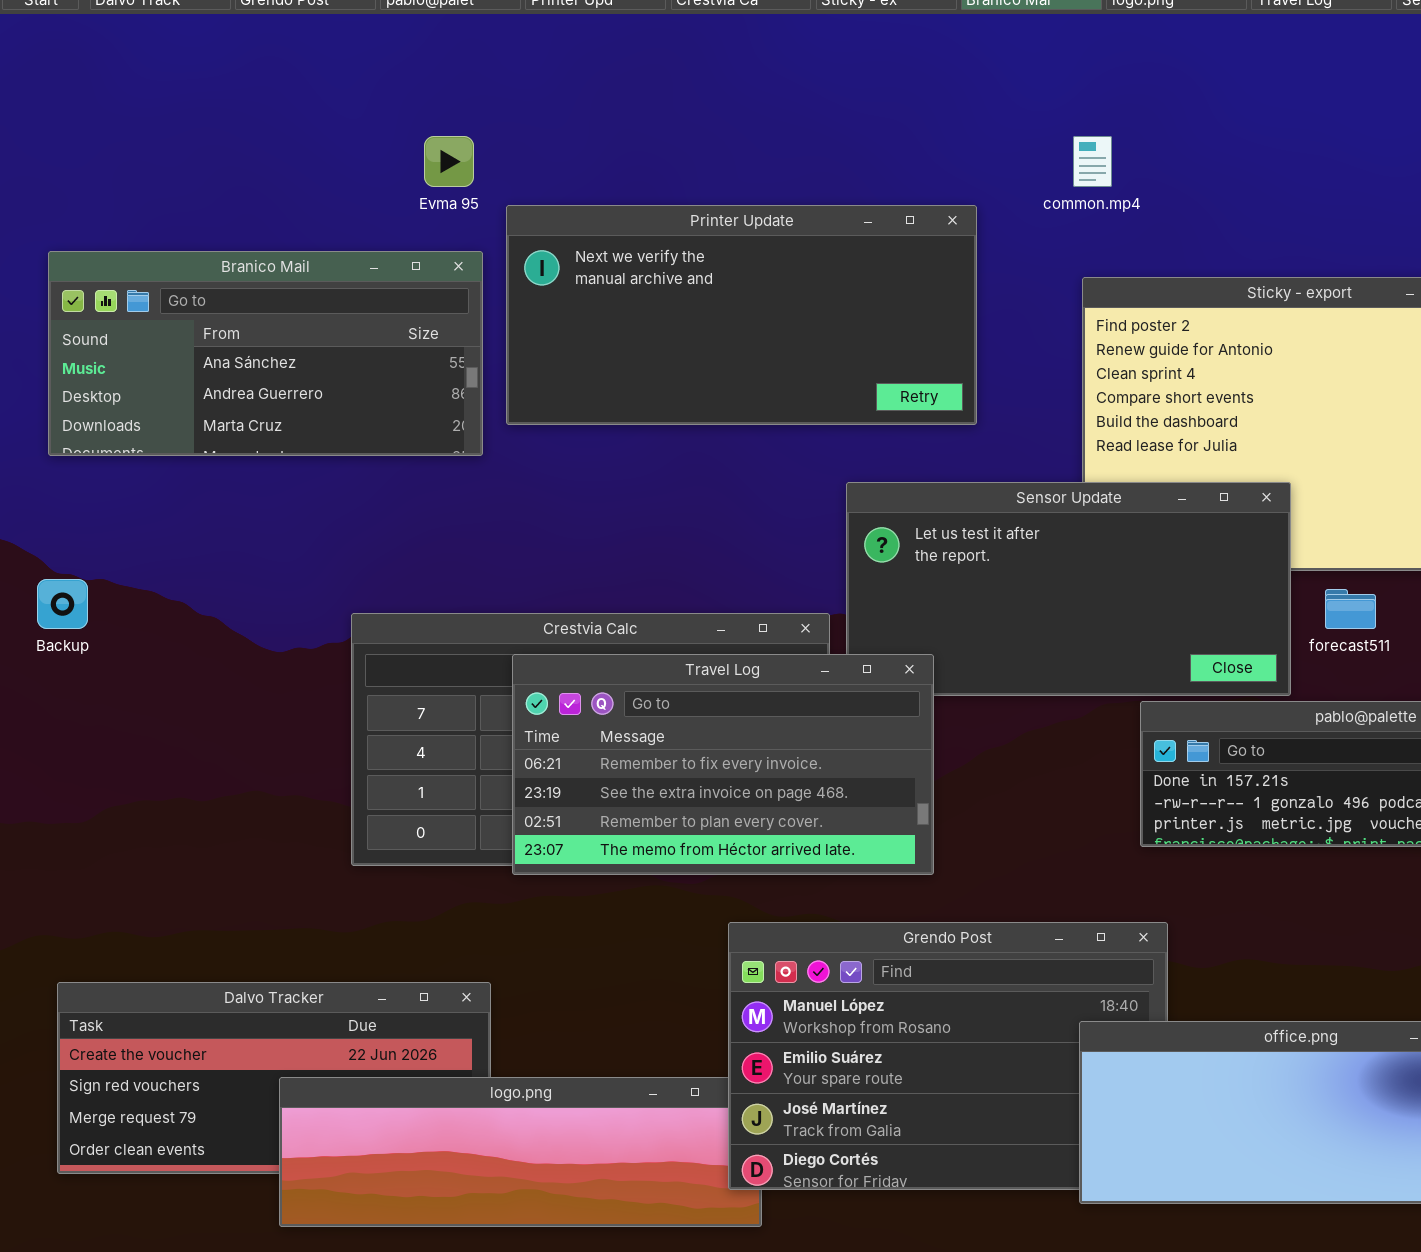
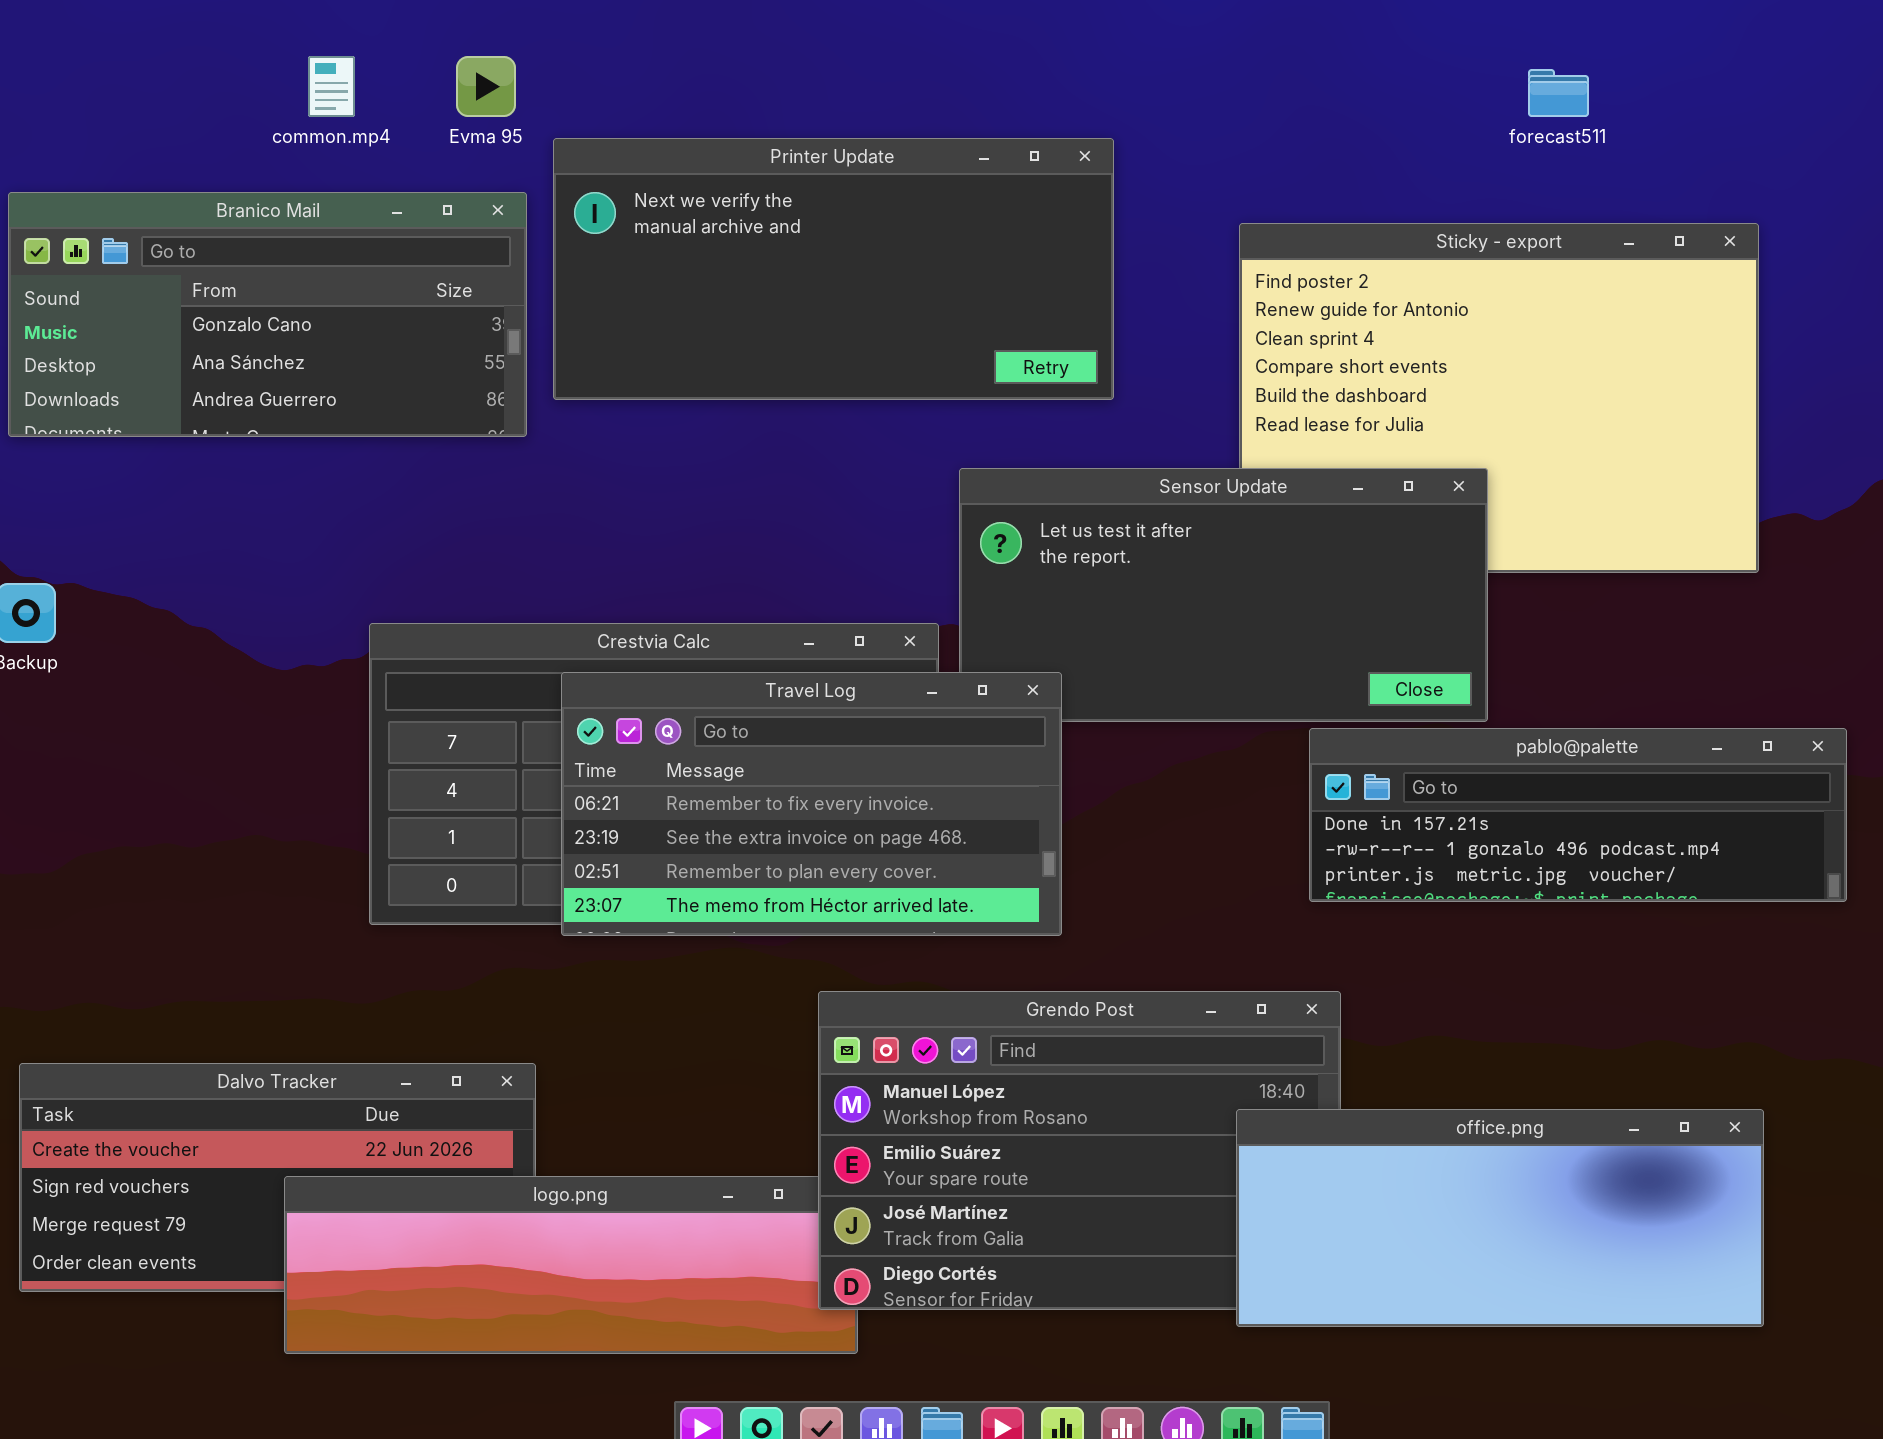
common.mp4: [1073,136,1112,187] -> [308,56,355,117], moved
Branico Mail: [48,251,483,456] -> [8,192,527,437], scrolled up 1 row
forecast511: [1325,589,1376,629] -> [1528,69,1589,117], moved

